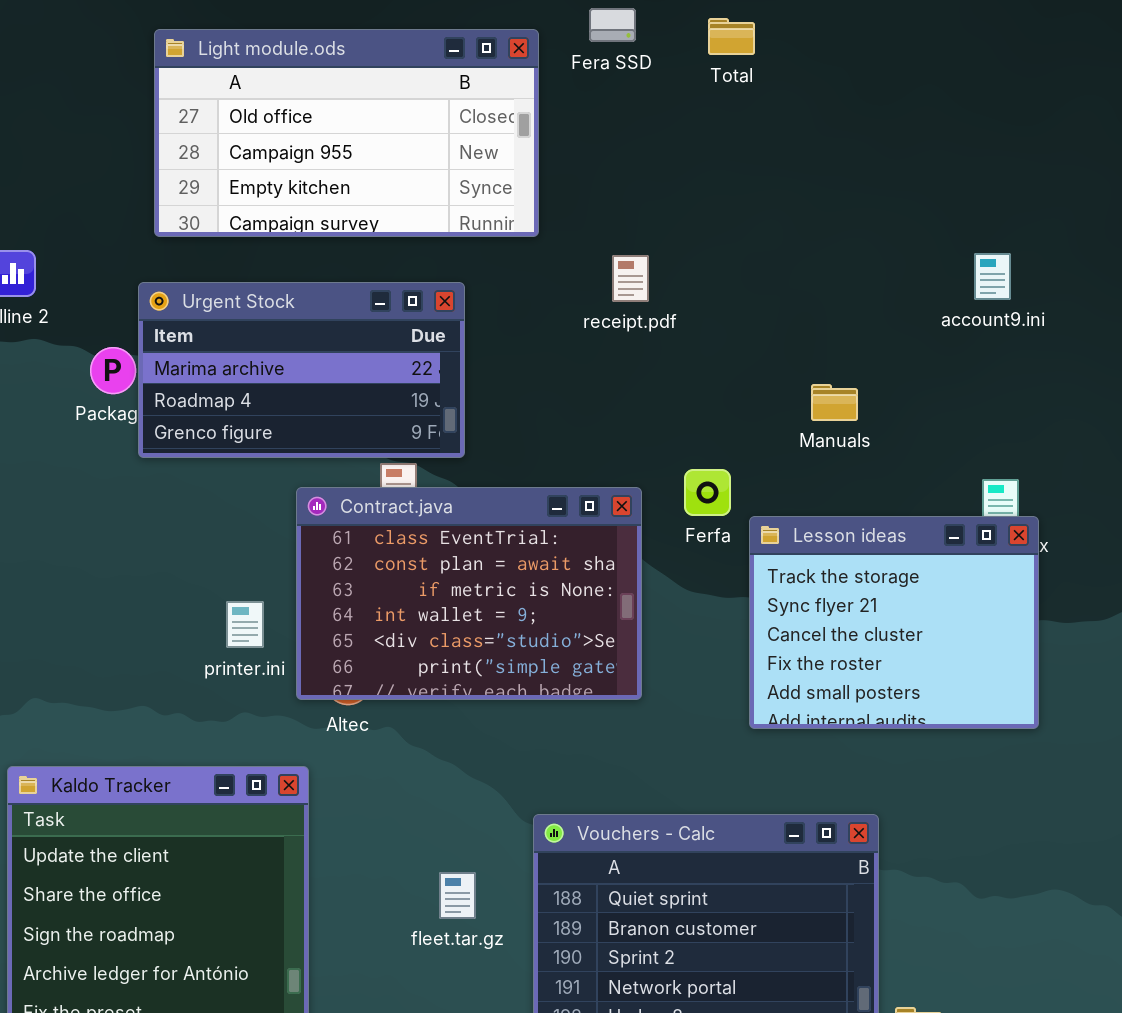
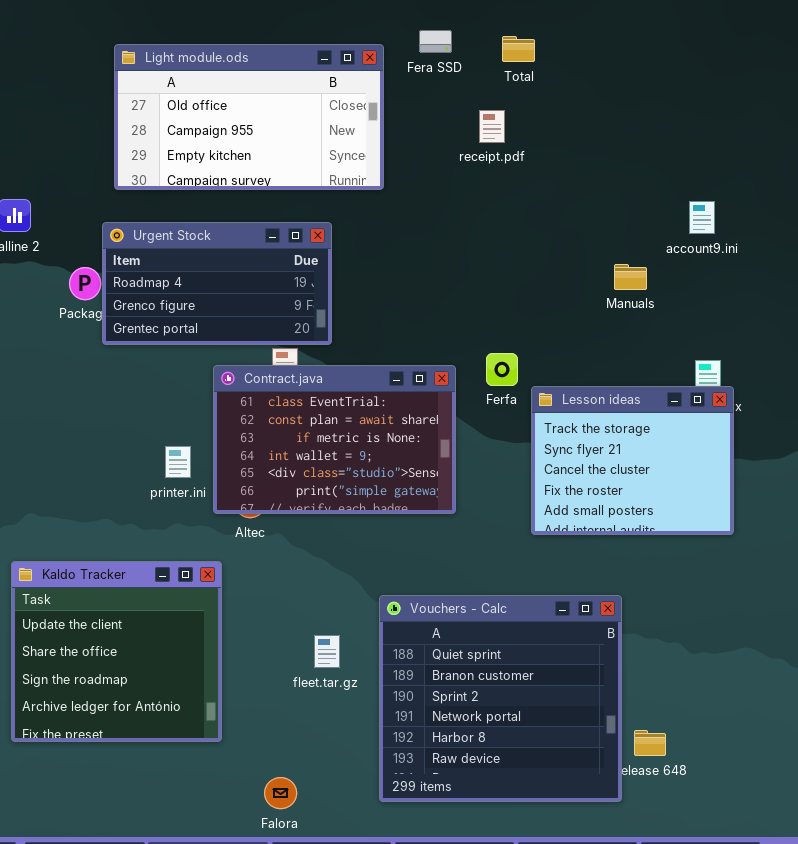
receipt.pdf: [612,255,649,302] -> [479,110,505,143], moved
Urgent Stock: [138,282,465,458] -> [102,222,332,345], scrolled down 1 row
Manuals: [811,384,858,421] -> [614,264,647,290], moved

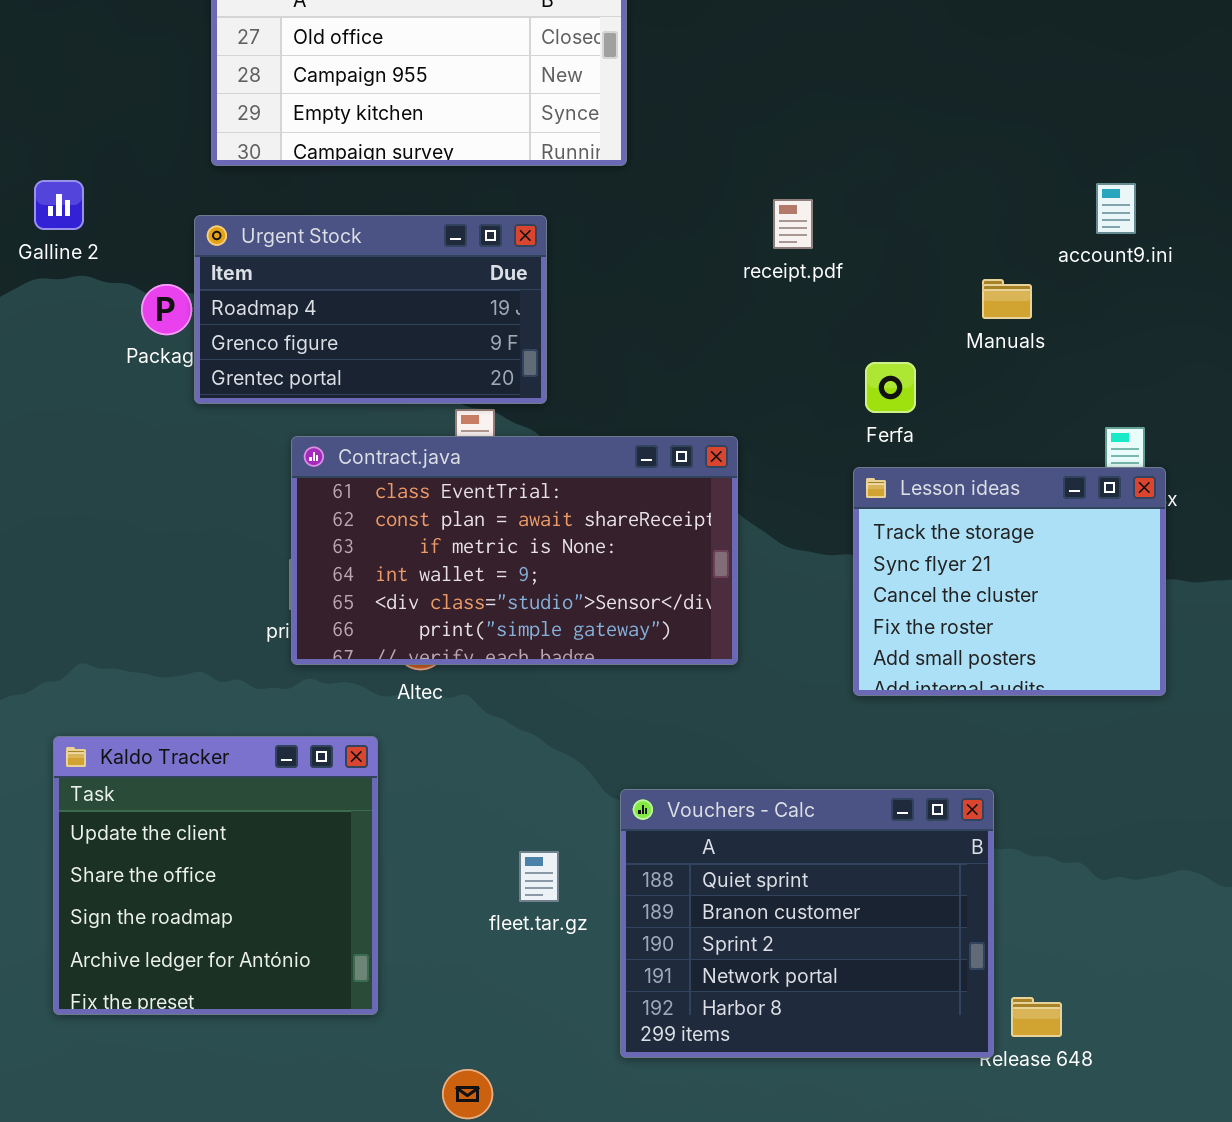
receipt.pdf: [479,110,505,143] -> [773,199,813,249], moved
Ferfa: [486,353,518,386] -> [865,362,916,413], moved
Contract.java: [213,365,456,514] -> [291,436,738,665], resized
Vouchers - Calc: [379,595,622,802] -> [620,789,994,1058], resized

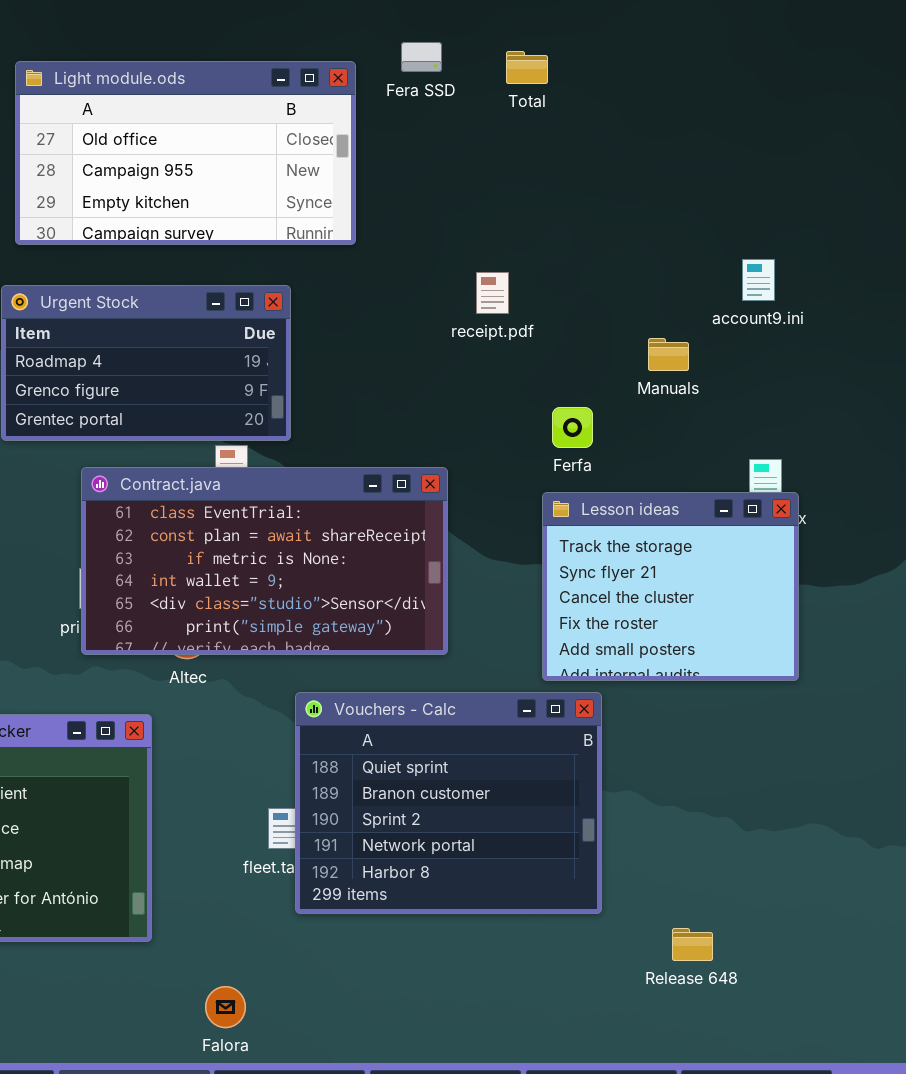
Vouchers - Calc: [620,789,994,1058] -> [295,692,602,914], moved

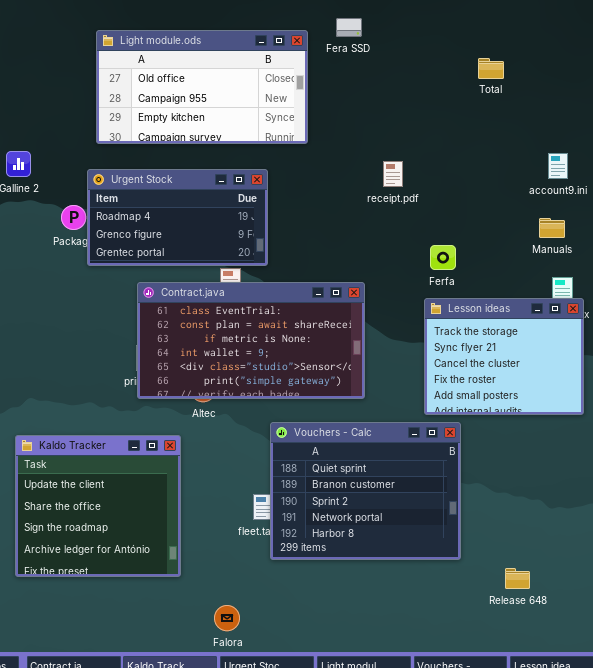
Total: [506,51,548,84] -> [478,58,504,79], moved
Manuals: [648,338,689,371] -> [539,218,565,238], moved

